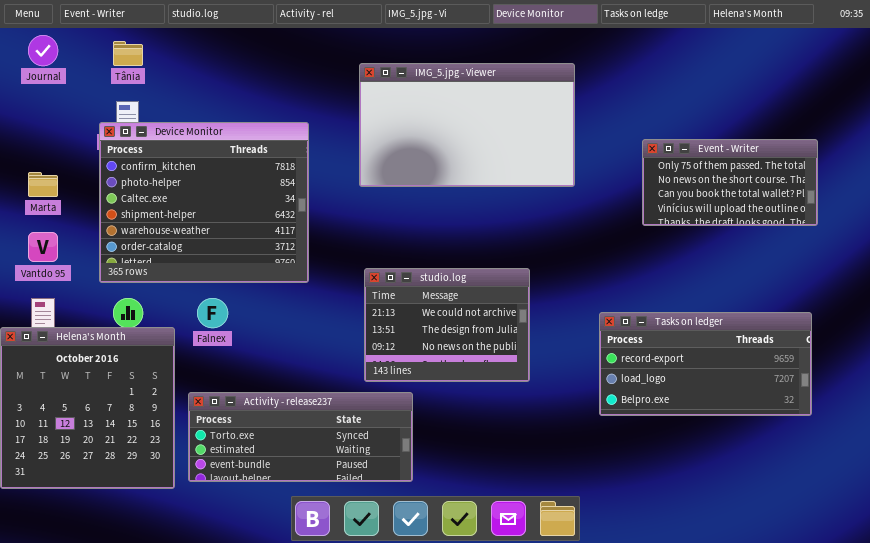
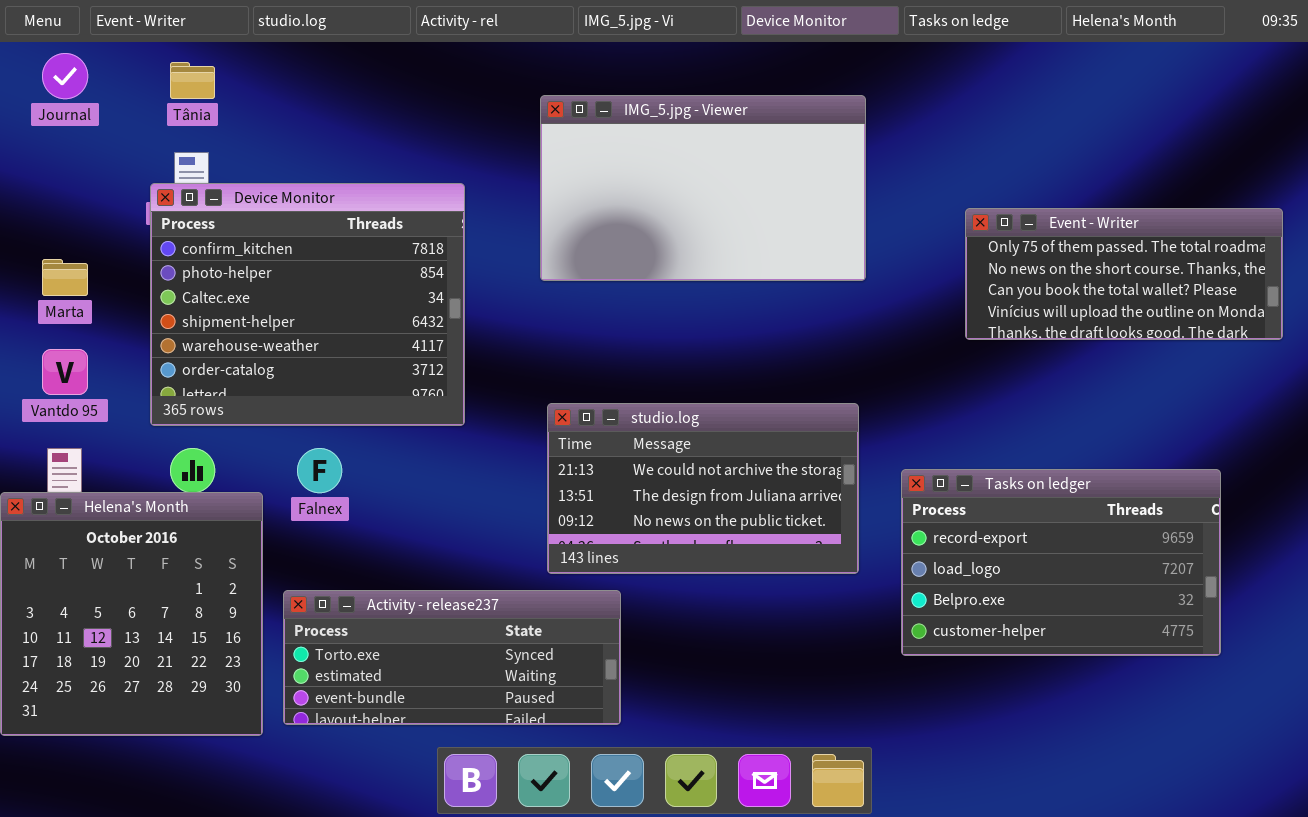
Event - Writer: [642,139,818,226] -> [965,208,1283,340], resized
studio.log: [364,268,530,382] -> [547,403,859,574], resized
Tasks on ledger: [599,312,812,416] -> [901,469,1221,656], resized

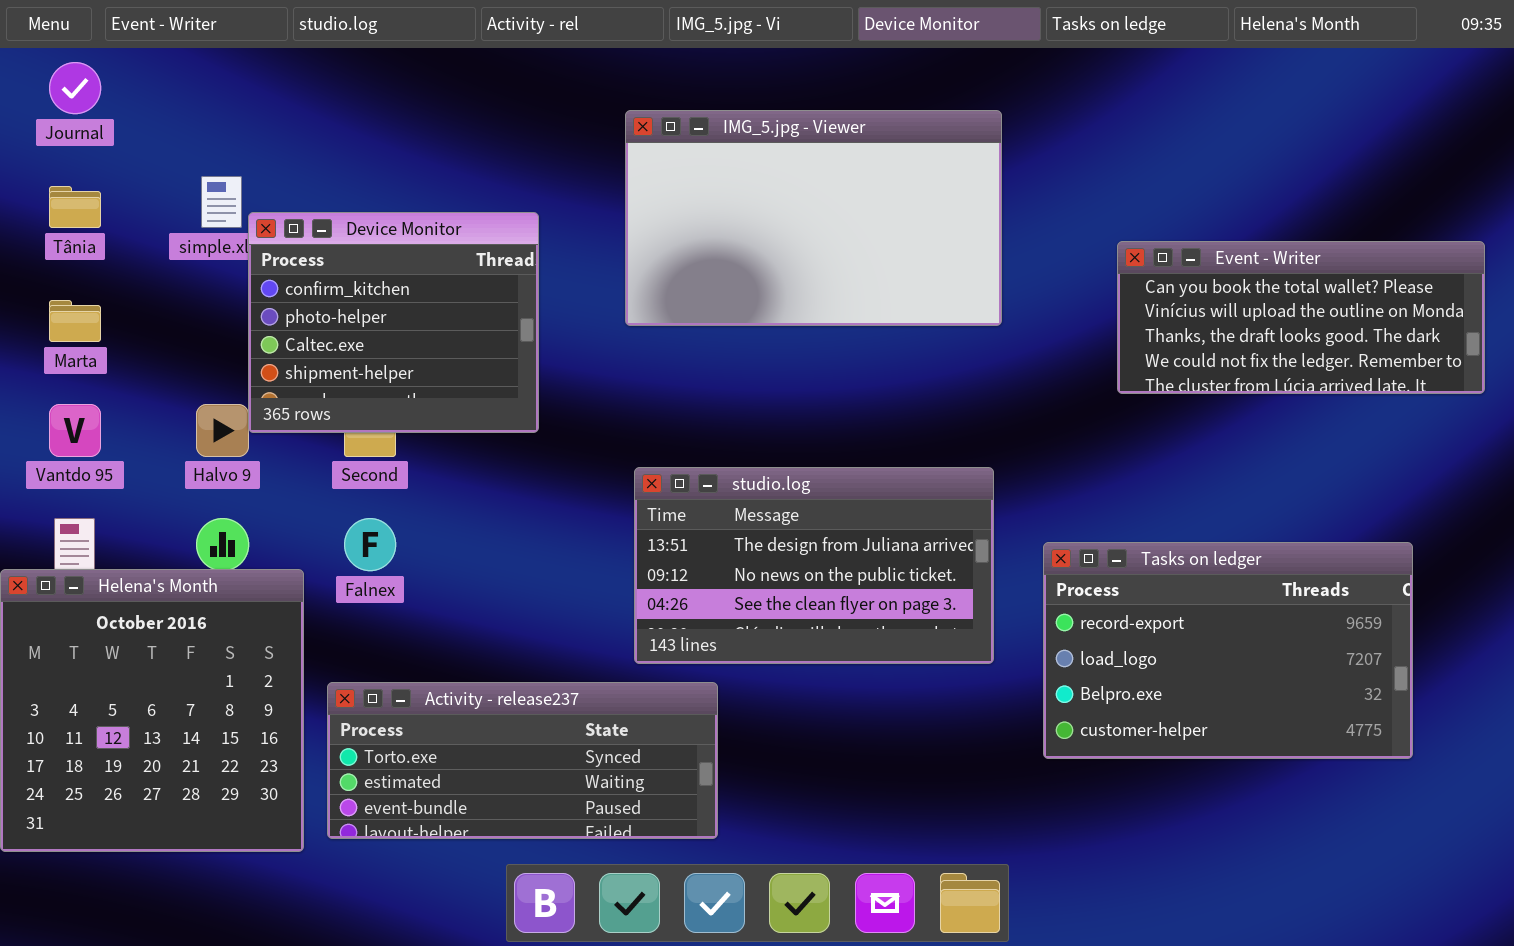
Tânia: [170,62,215,99] -> [49,186,101,228], moved
Device Monitor: [150,183,465,426] -> [248,212,539,433], resized
Event - Writer: [965,208,1283,340] -> [1117,241,1485,394], scrolled down 2 rows
studio.log: [547,403,859,574] -> [634,467,994,664], scrolled down 1 row

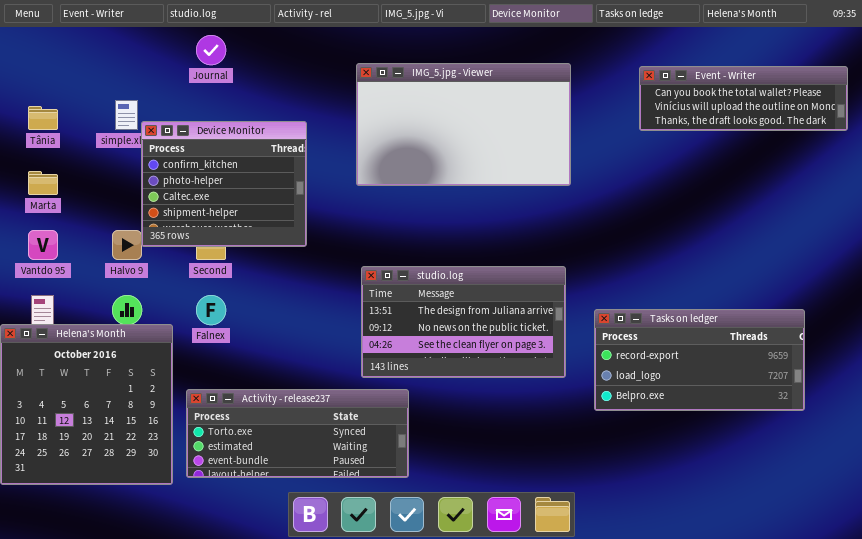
Journal: [49,62,101,114] -> [196,35,226,65], moved
Event - Writer: [1117,241,1485,394] -> [639,66,848,131], moved, resized
Tasks on ledger: [1043,542,1413,759] -> [594,309,805,411], resized

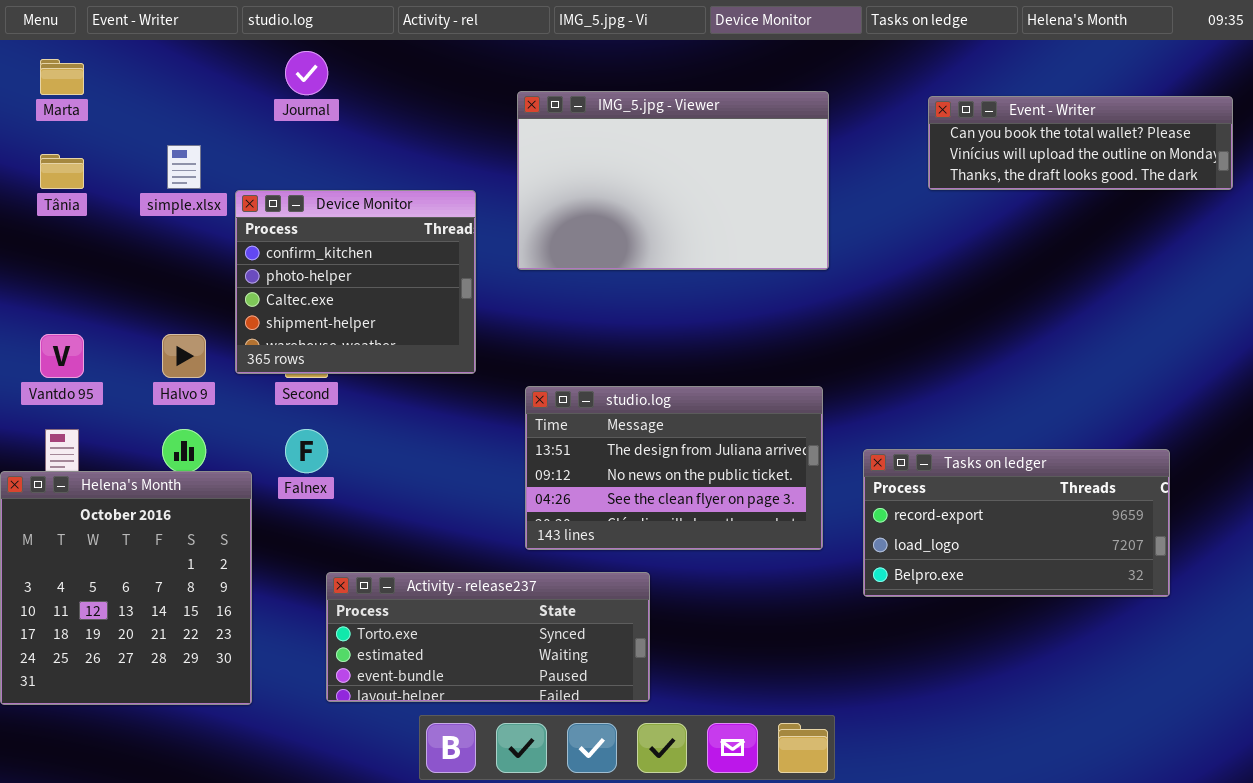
Device Monitor: [141,121,307,247] -> [235,190,476,374], moved
Marta: [28,171,58,195] -> [40,59,84,95], moved
Activity - release237: [186,389,409,478] -> [326,572,650,702], moved

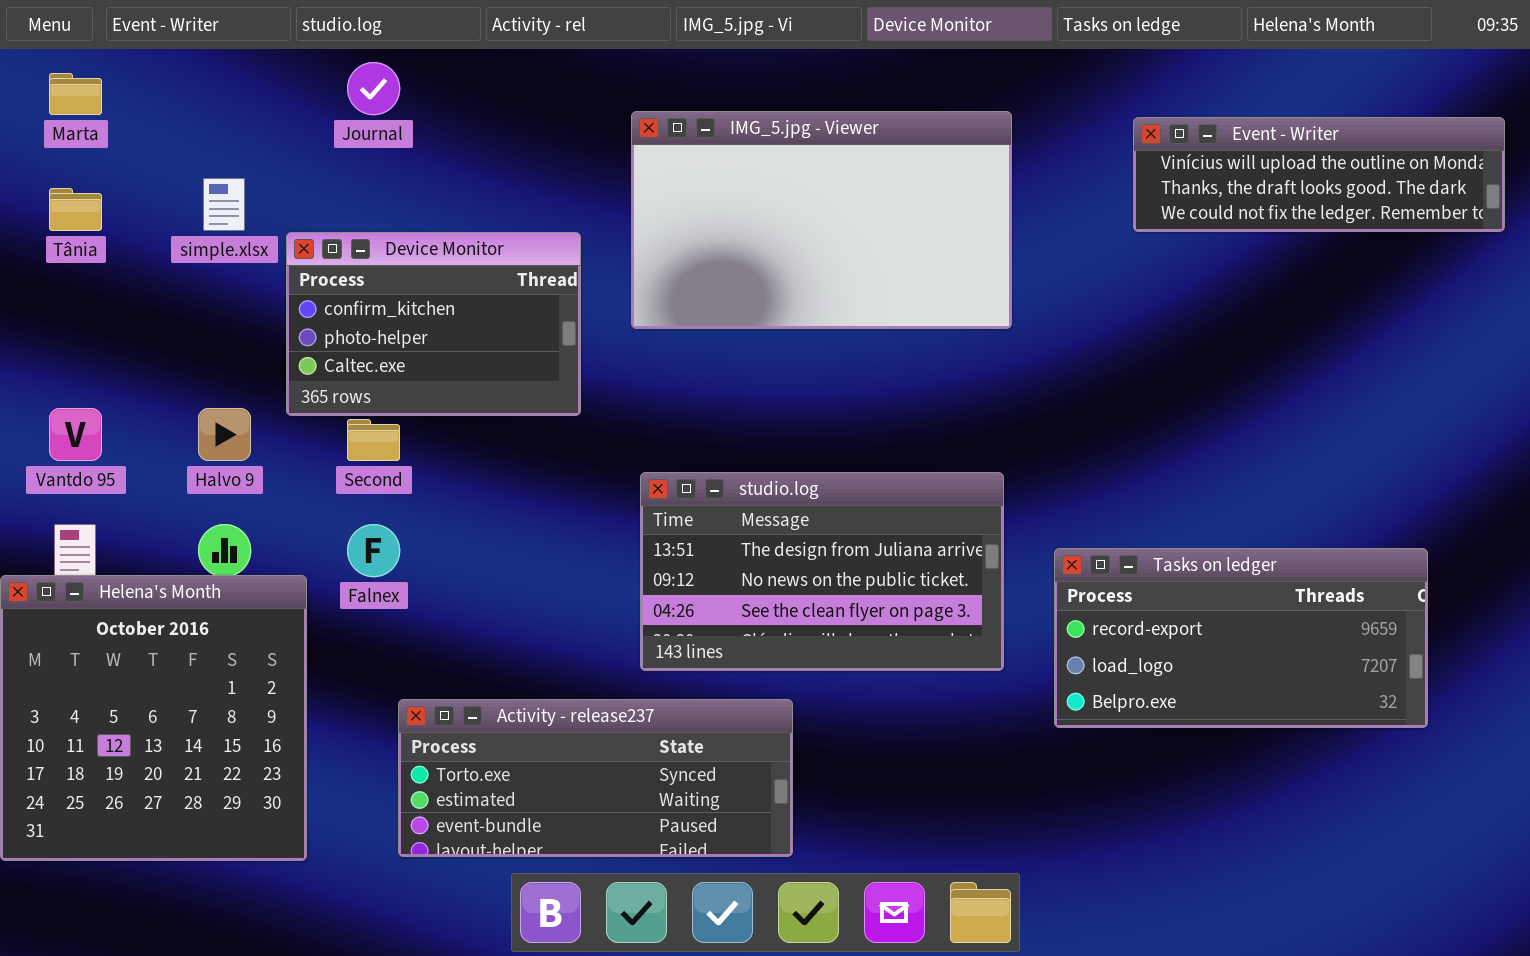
Event - Writer: [928,96,1233,190] -> [1133,117,1505,232], scrolled down 1 row
Device Monitor: [235,190,476,374] -> [286,232,581,416], resized

